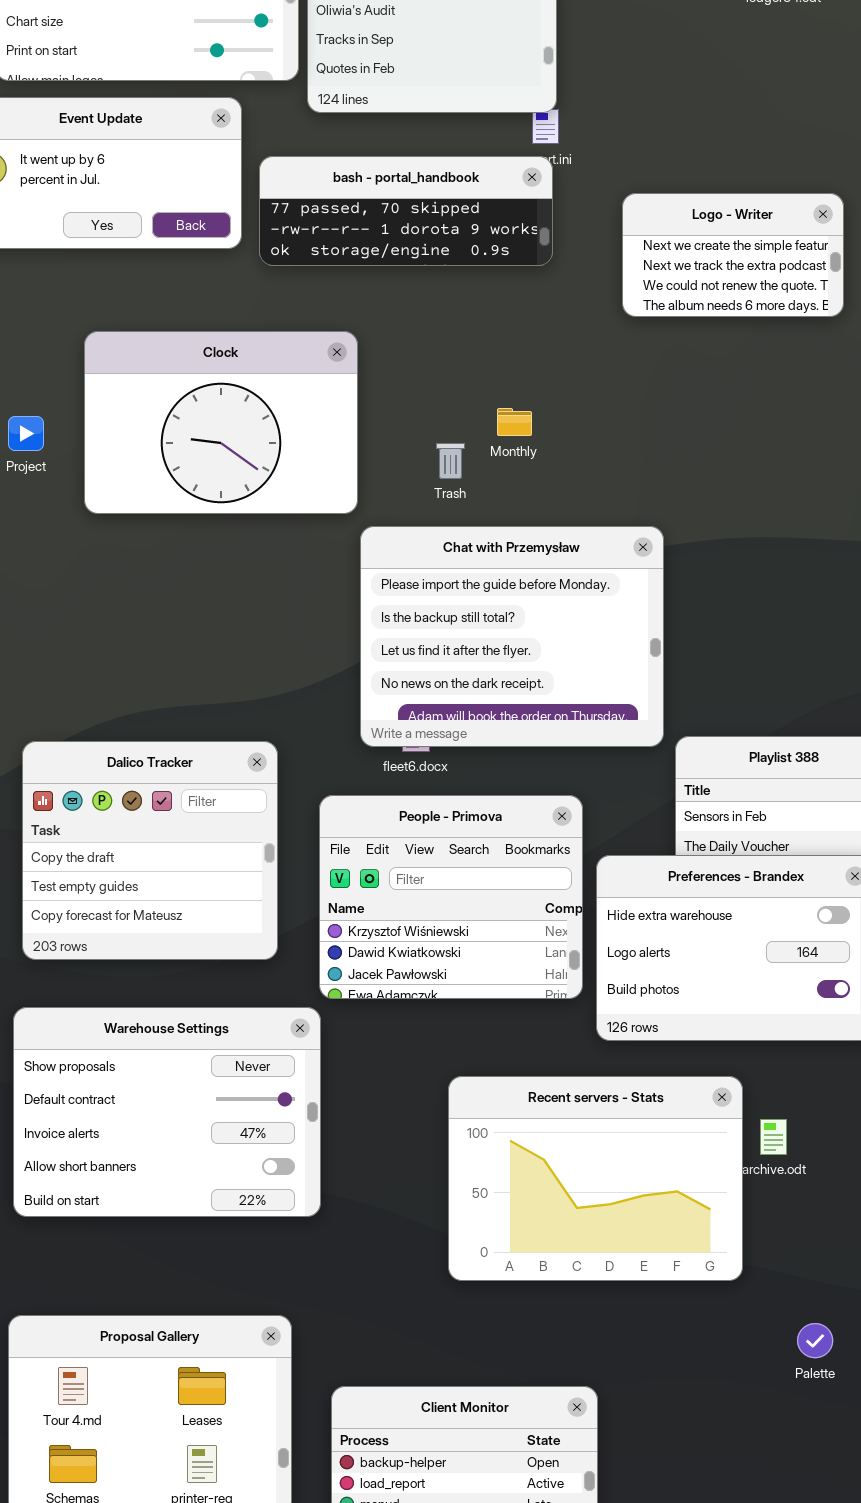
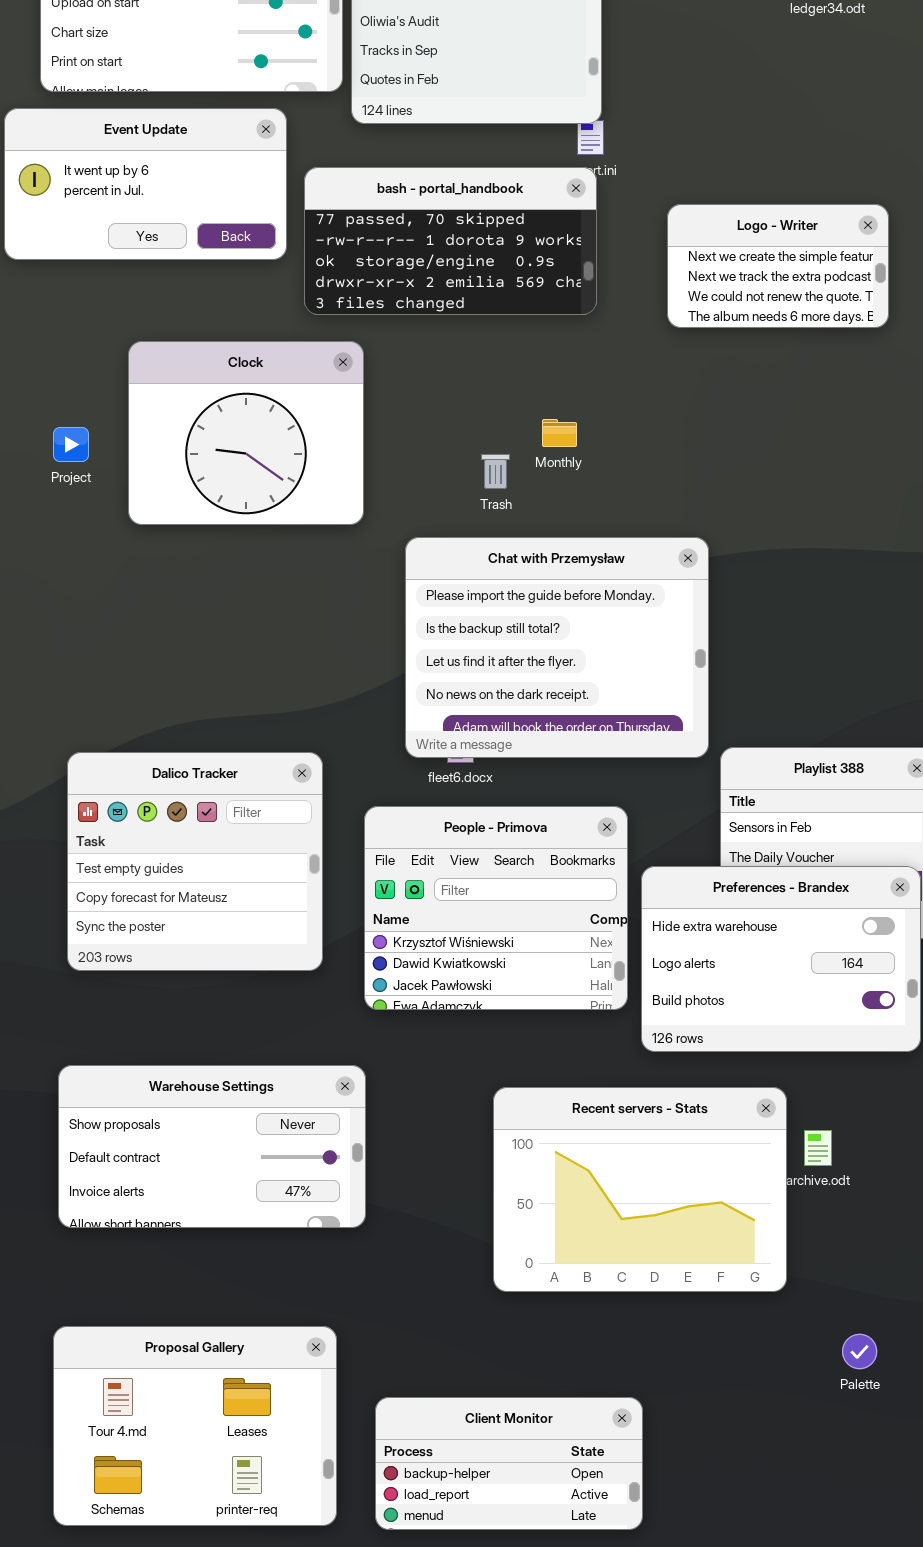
bash - portal_handbook: [259,156,553,266] -> [304,167,597,315], resized
Clock: [84,331,358,514] -> [128,341,364,525], resized
Dalico Tracker: [22,741,278,960] -> [67,752,323,971], scrolled down 1 row
Warehouse Settings: [13,1007,321,1217] -> [58,1065,366,1228], resized

